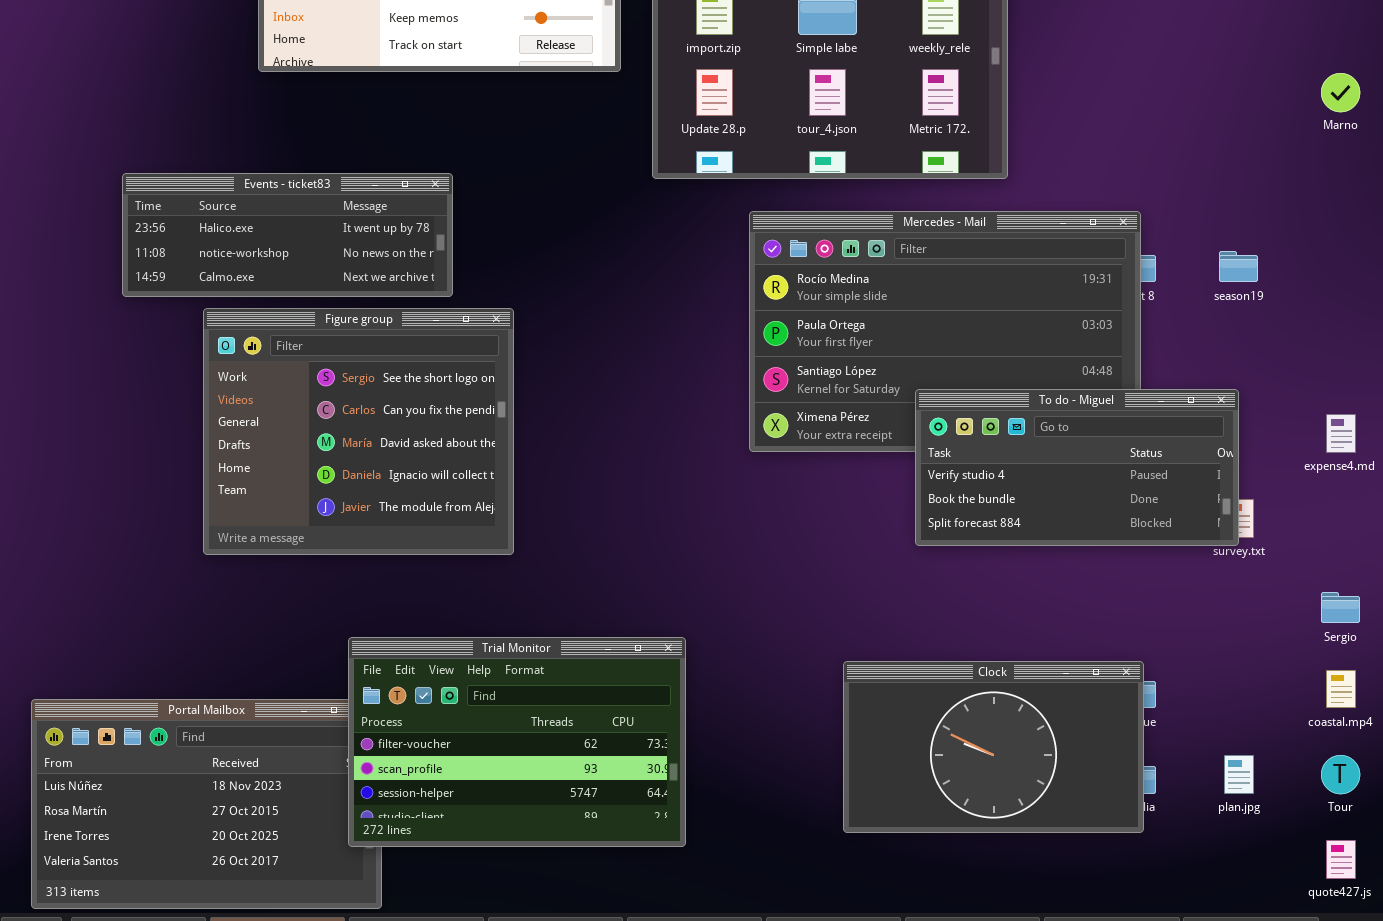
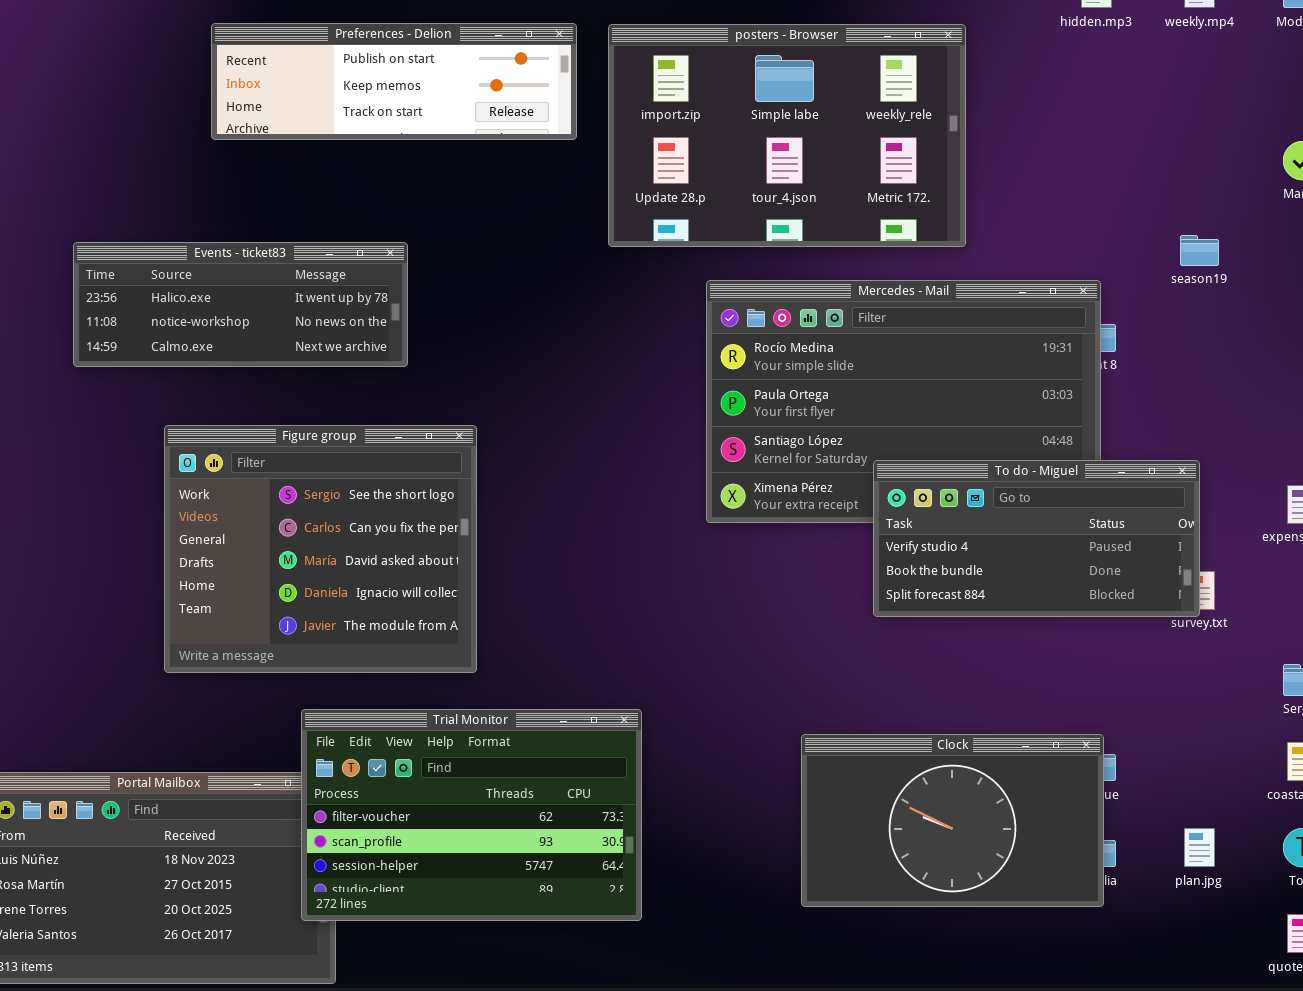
season19: [1219,251,1258,282] -> [1180,235,1219,266], moved
Figure group: [203,308,514,555] -> [164,425,477,673], moved

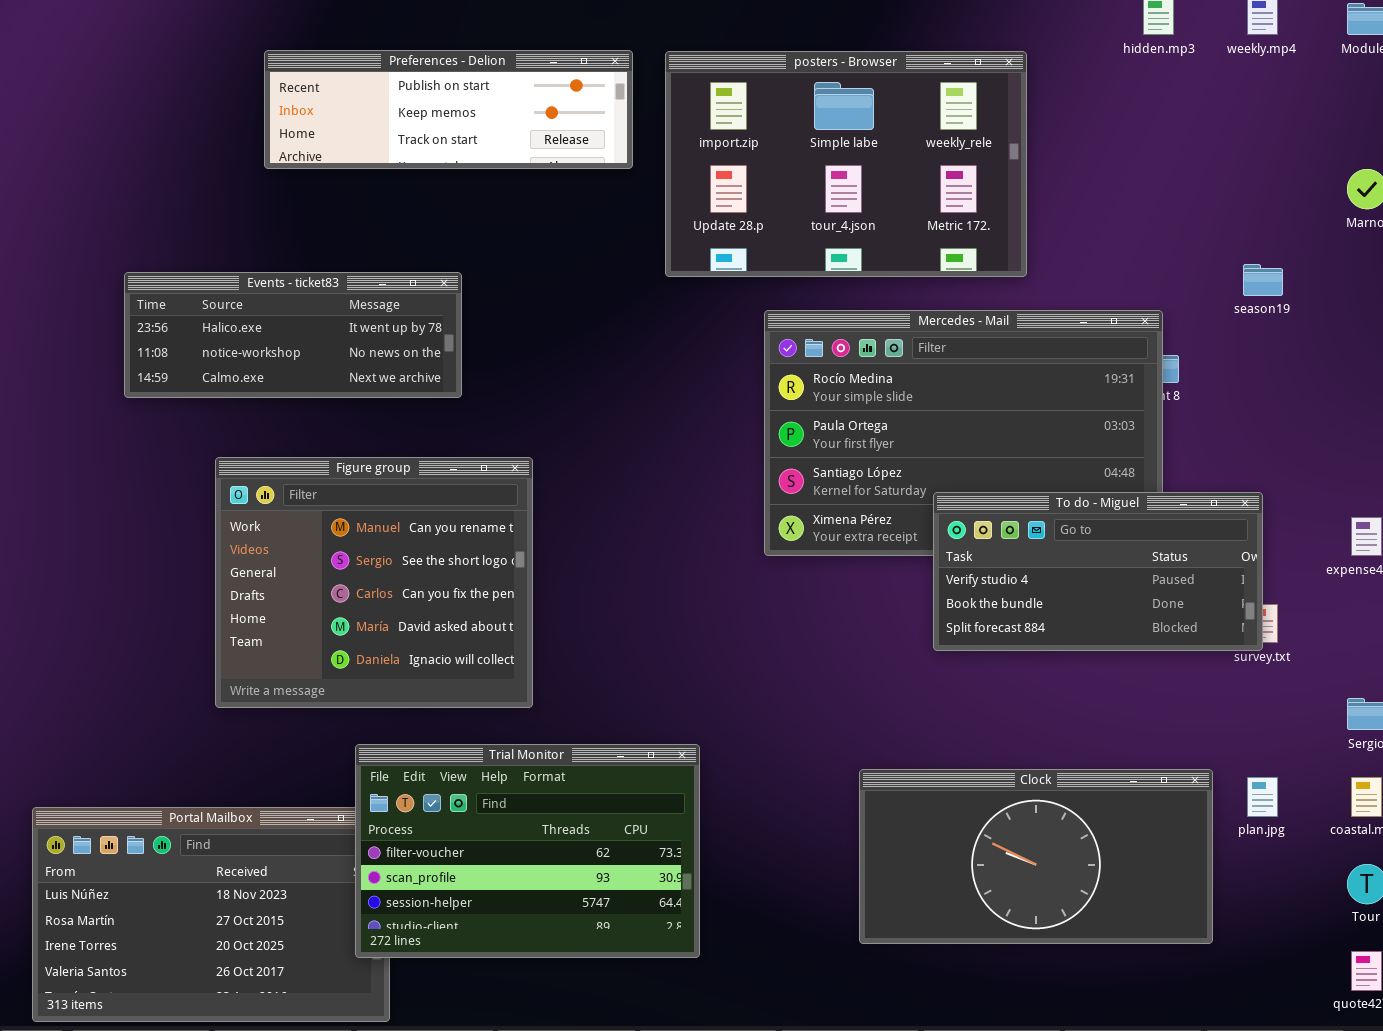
Figure group: [164,425,477,673] -> [215,457,533,708], scrolled up 1 row
Clock: [801,734,1104,907] -> [859,769,1213,944], resized
plan.jpg: [1184,828,1215,867] -> [1247,777,1278,817], moved

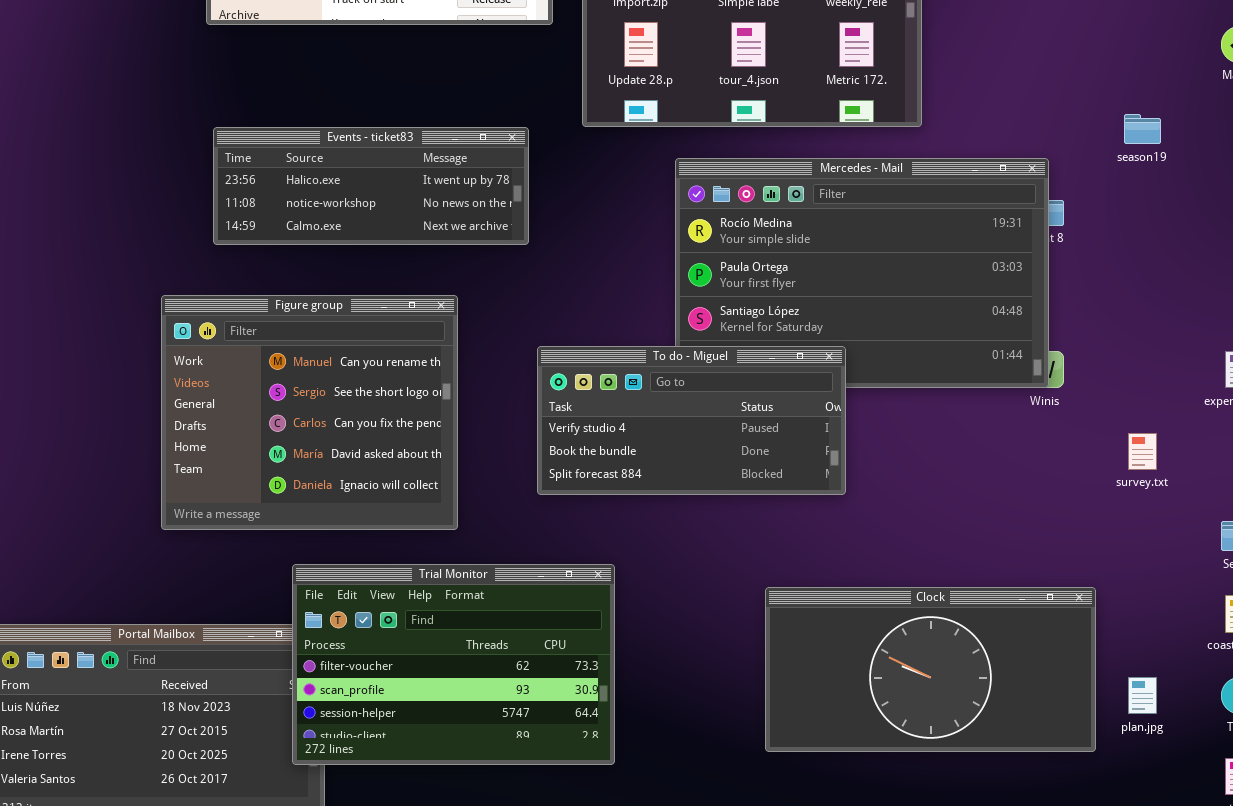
Events - ticket83: [124,272,462,398] -> [213,127,529,245], moved
To do - Miguel: [933,492,1263,651] -> [537,346,846,495], moved
plan.jpg: [1247,777,1278,817] -> [1128,677,1157,714], moved

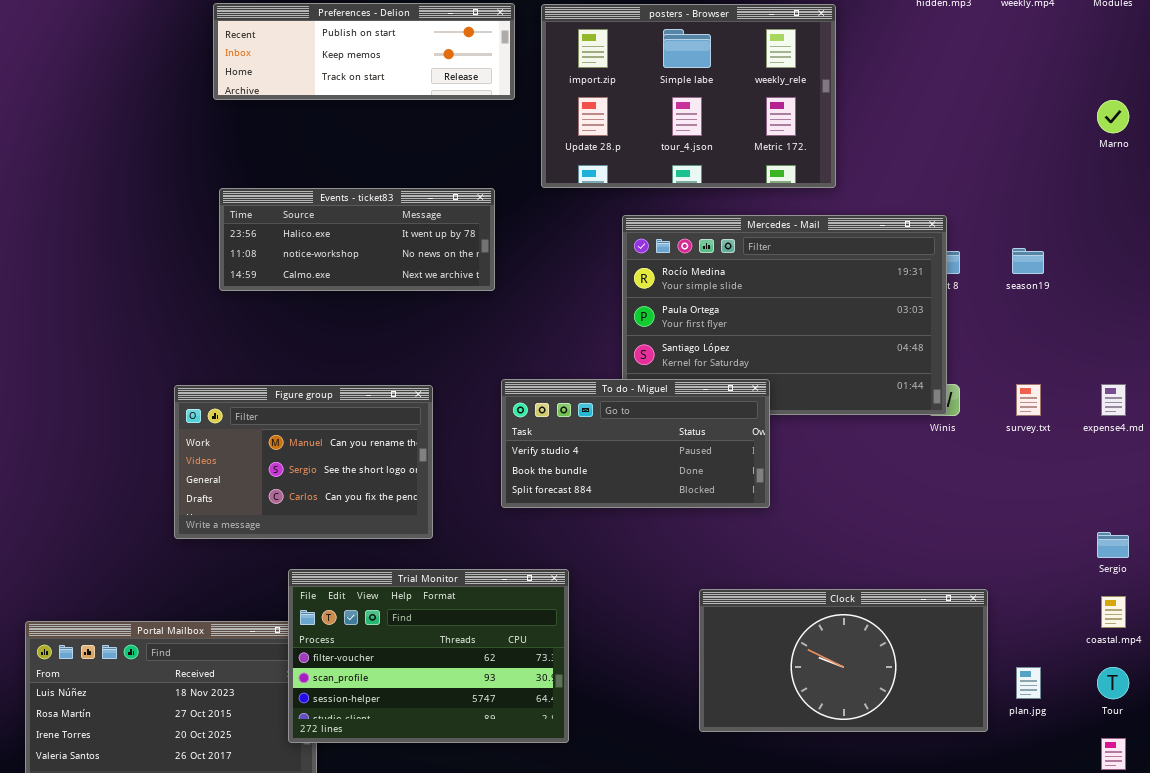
season19: [1124,114,1161,144] -> [1012,248,1044,274], moved
Figure group: [161,295,458,530] -> [174,385,433,539], resized
survey.txt: [1128,433,1157,470] -> [1016,384,1041,416], moved

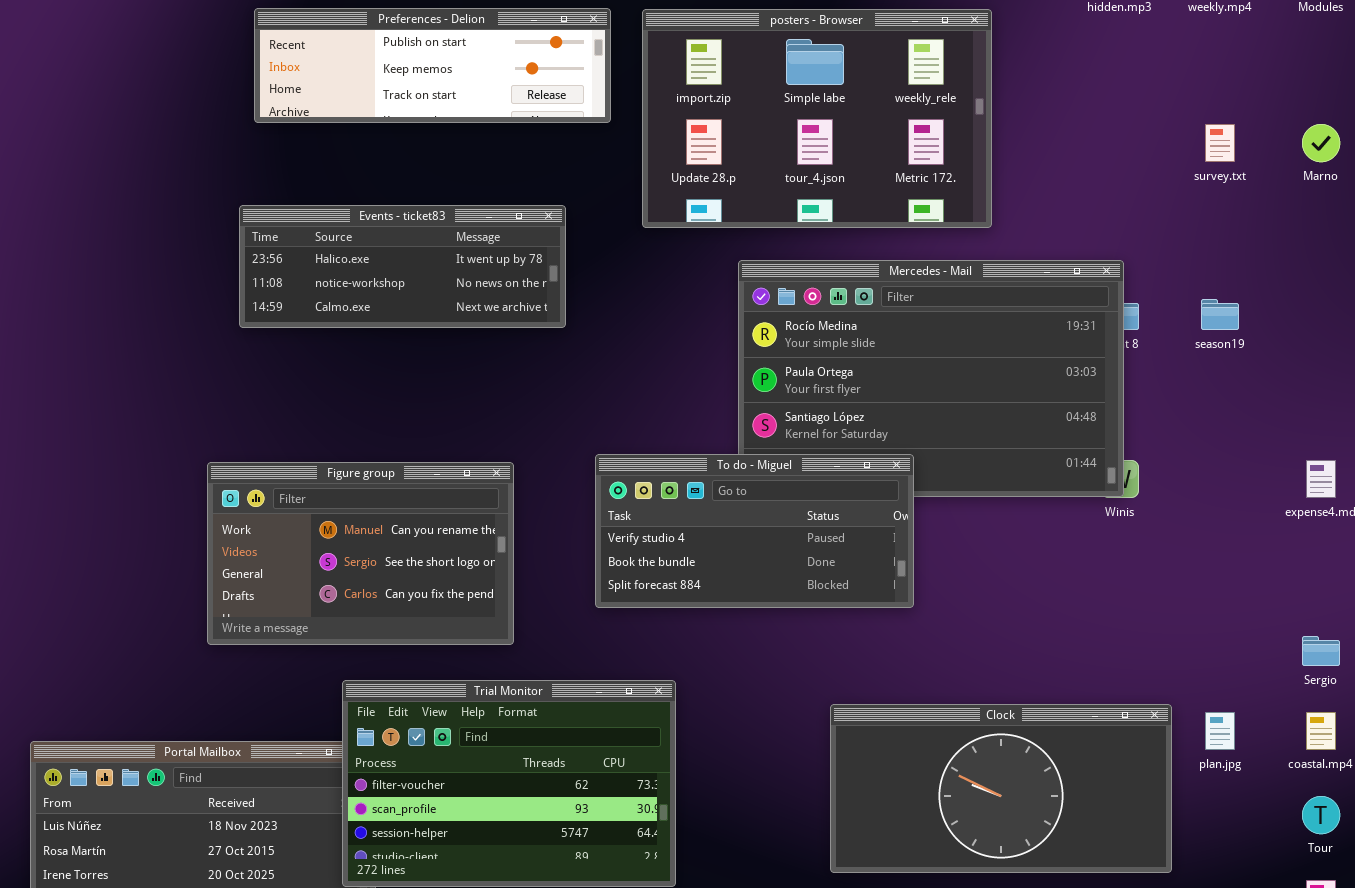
Events - ticket83: [219,188,495,291] -> [239,205,566,328], moved
survey.txt: [1016,384,1041,416] -> [1205,124,1235,162], moved
plan.jpg: [1016,667,1041,699] -> [1205,712,1235,750], moved

